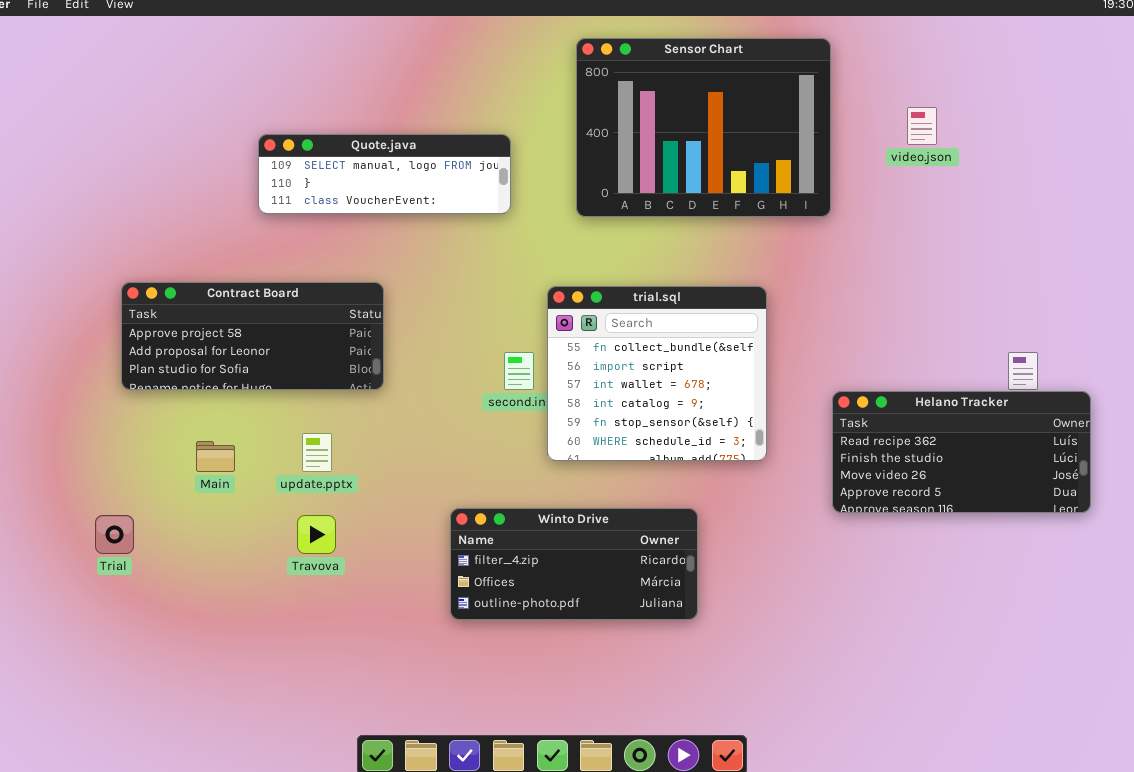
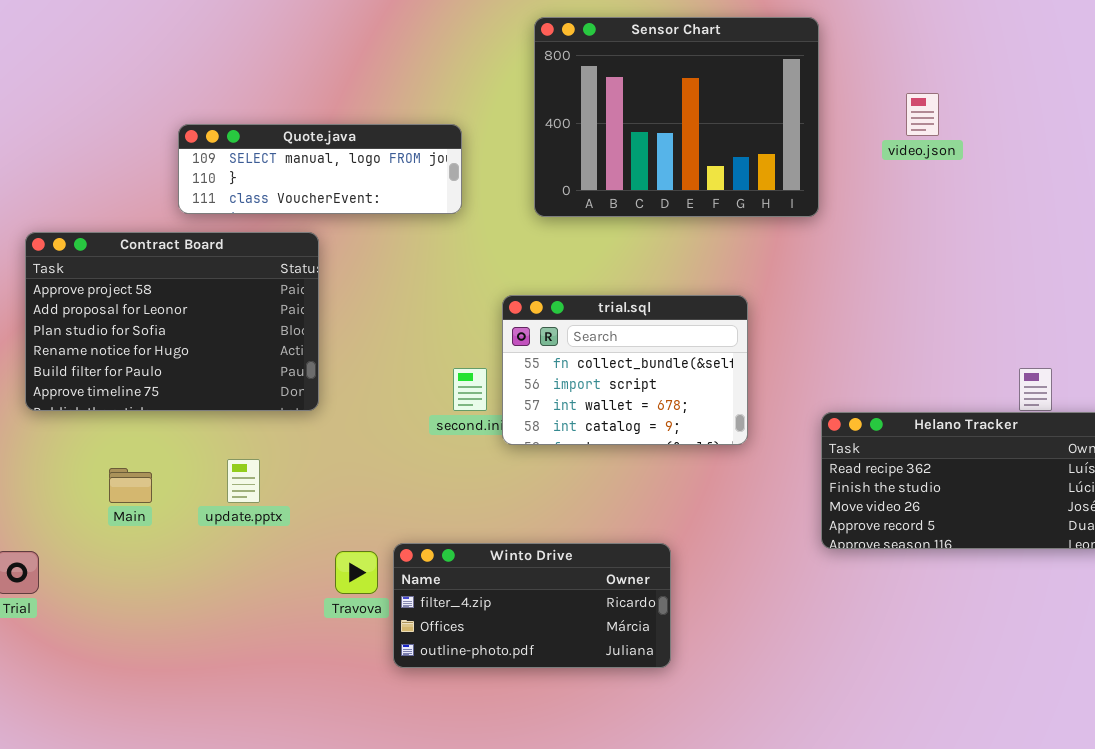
Contract Board: [121,282,384,390] -> [25,232,319,411], resized
trial.sql: [547,286,767,461] -> [502,295,748,445], resized
Travova: [297,515,336,554] -> [335,551,378,594], moved

